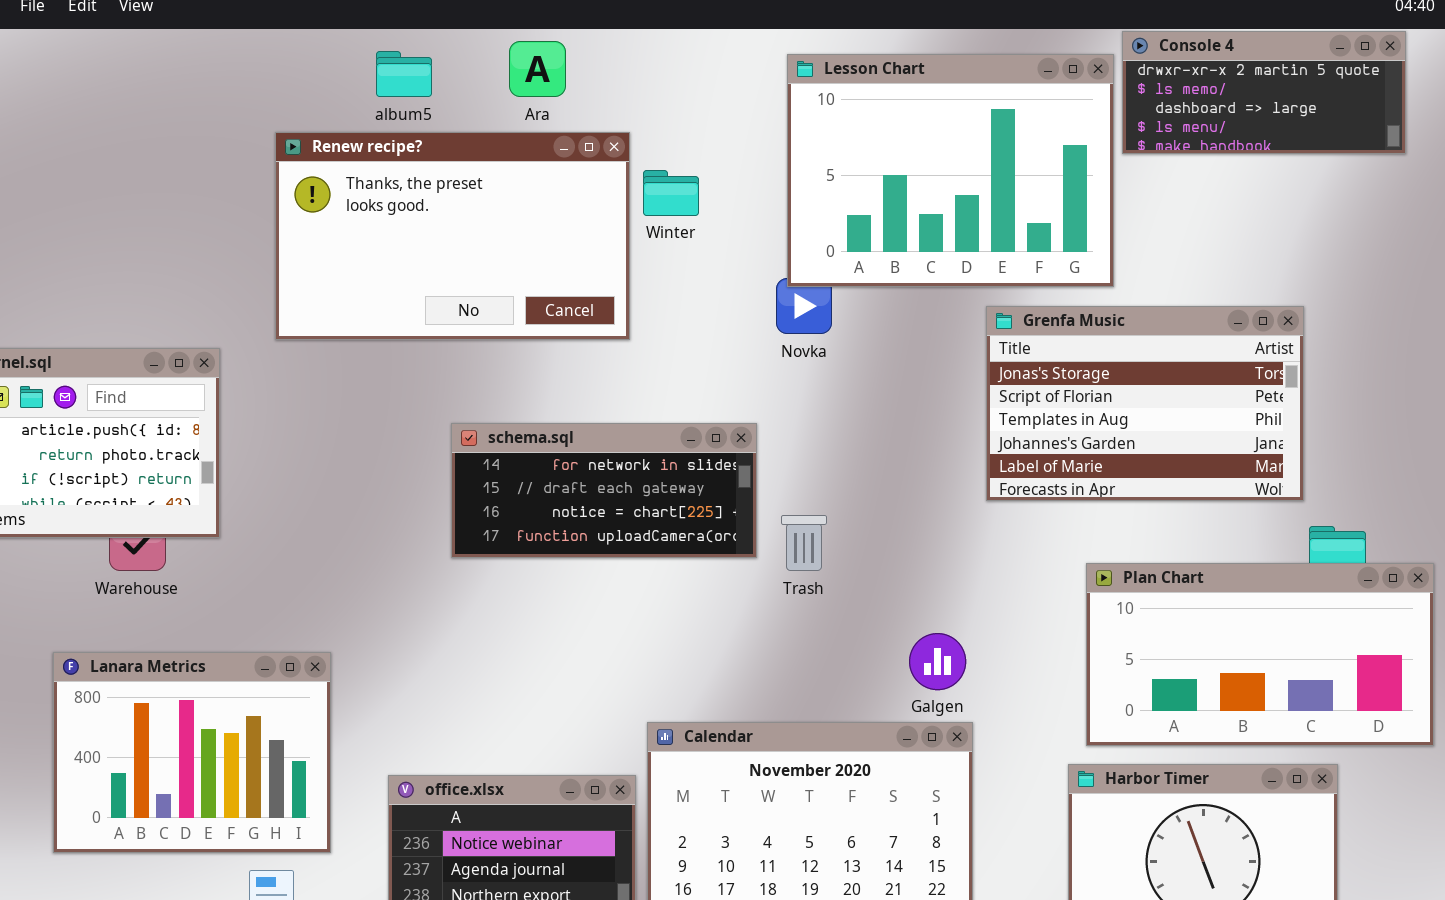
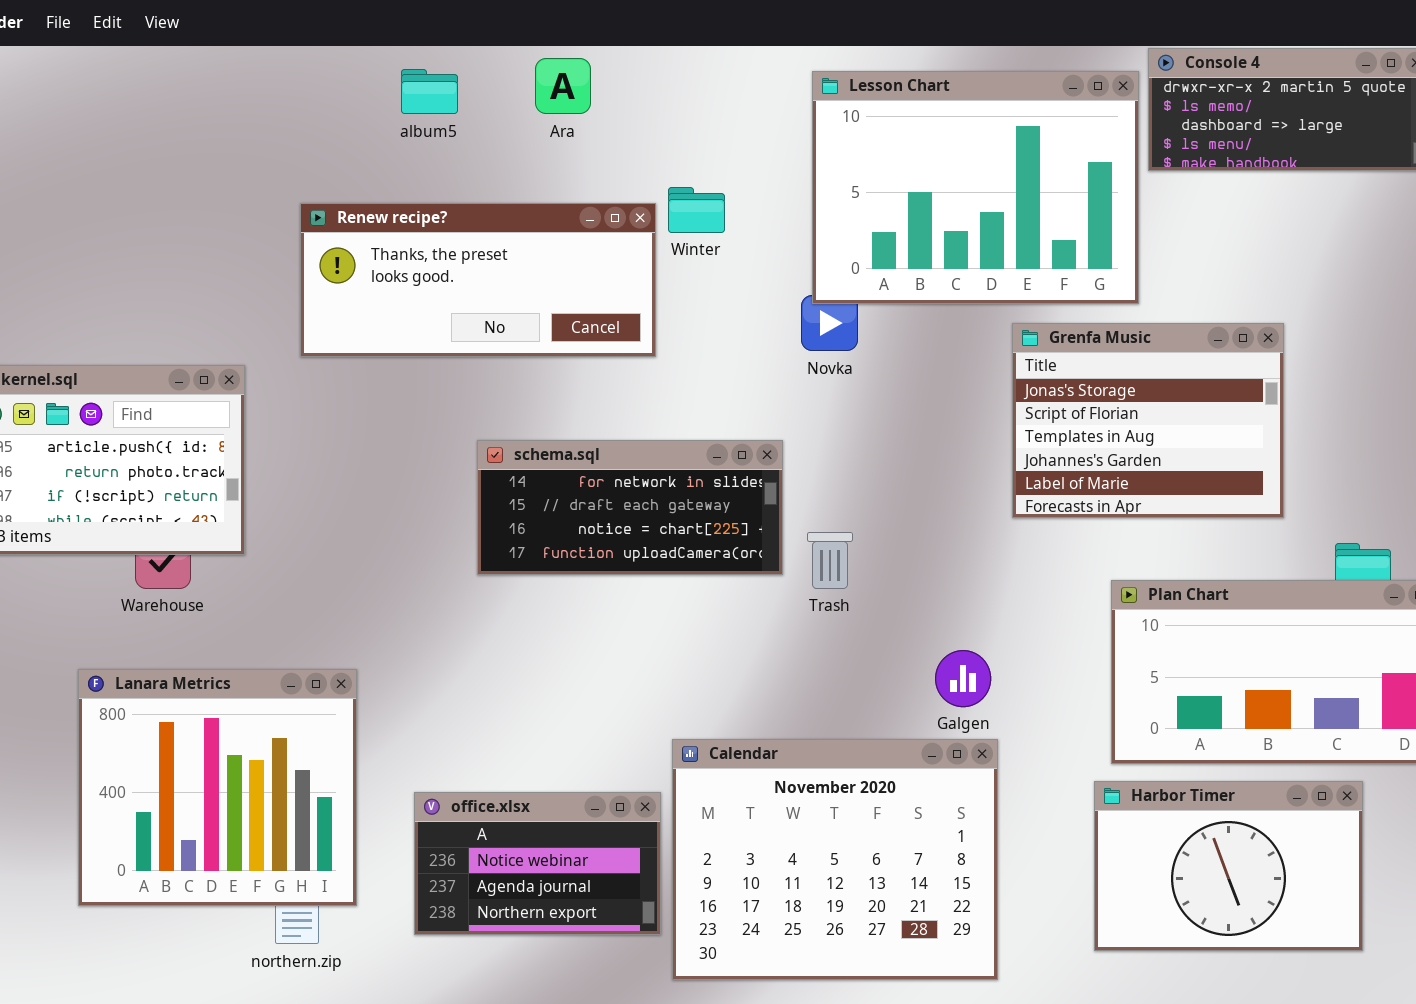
Renew recipe?: [275,132,630,340] -> [300,203,656,357], resized
Grenfa Music: [986,306,1304,501] -> [1012,323,1284,518], resized
Lanara Metrics: [53,652,331,853] -> [78,669,357,906], resized

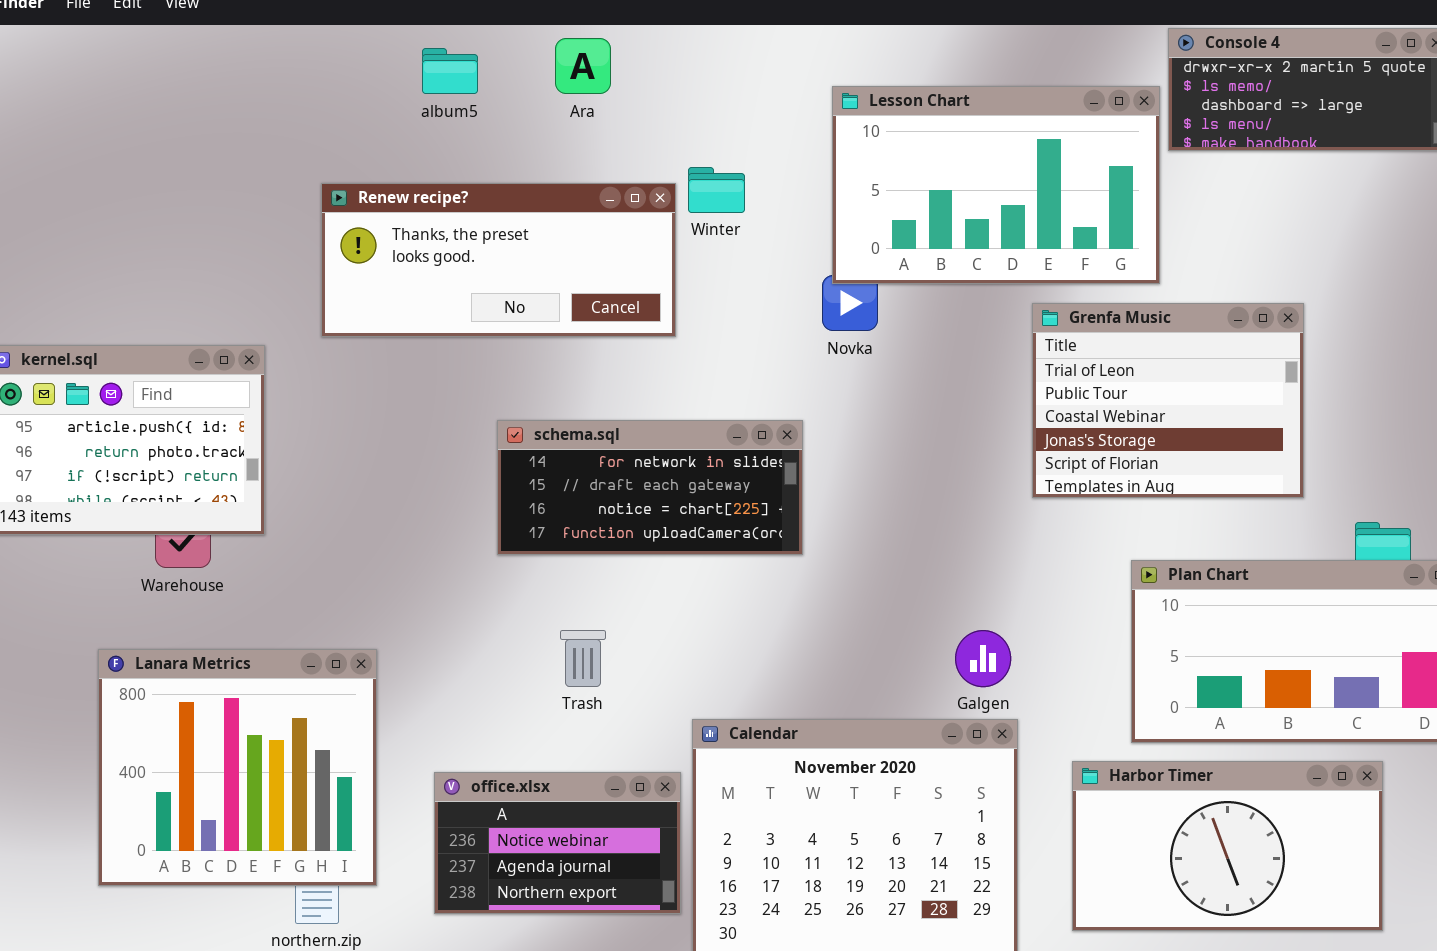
Lesson Chart: [812,71,1139,304] -> [832,86,1160,284], resized
Grenfa Music: [1012,323,1284,518] -> [1032,303,1304,498], scrolled up 3 rows
Trash: [807,532,853,589] -> [560,630,606,687], moved
Harbor Timer: [1094,781,1363,951] -> [1072,761,1383,931], resized

